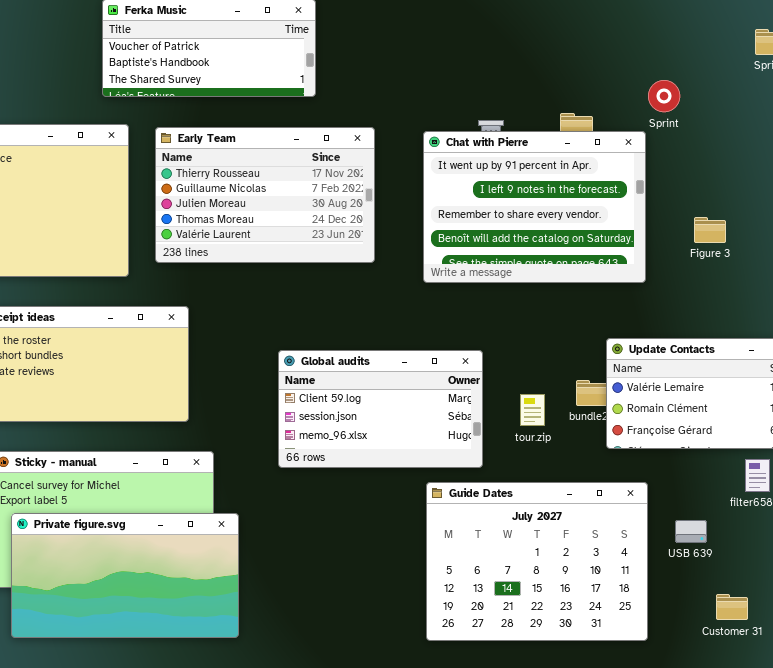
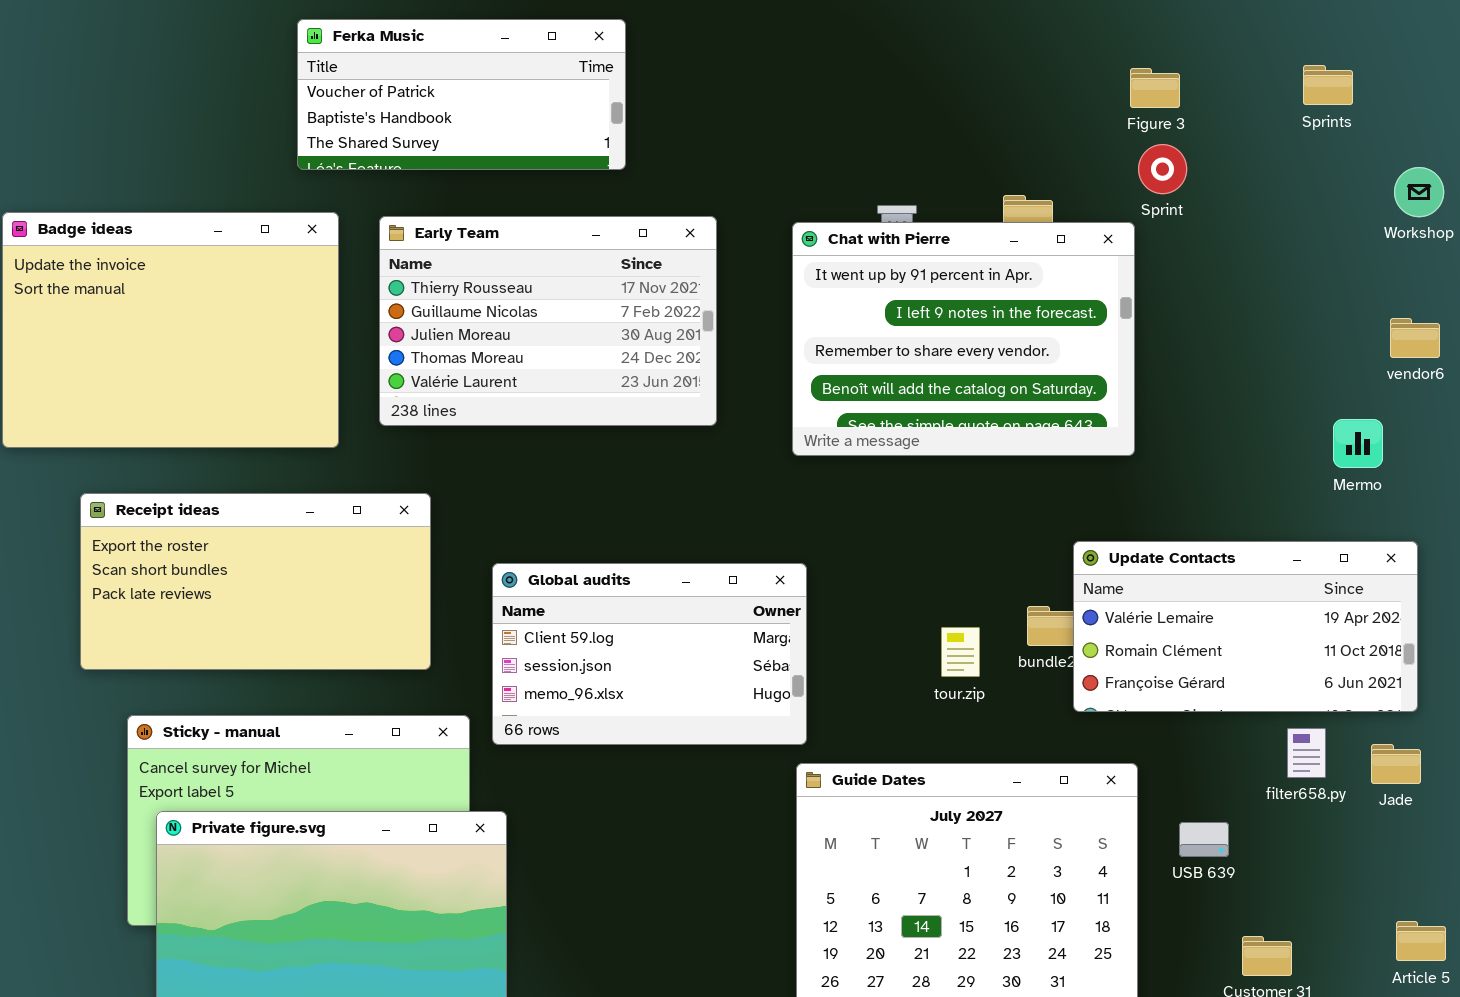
Figure 3: [694,217,726,243] -> [1130,68,1180,108], moved
Global audits: [278,350,483,468] -> [492,563,807,745], moved

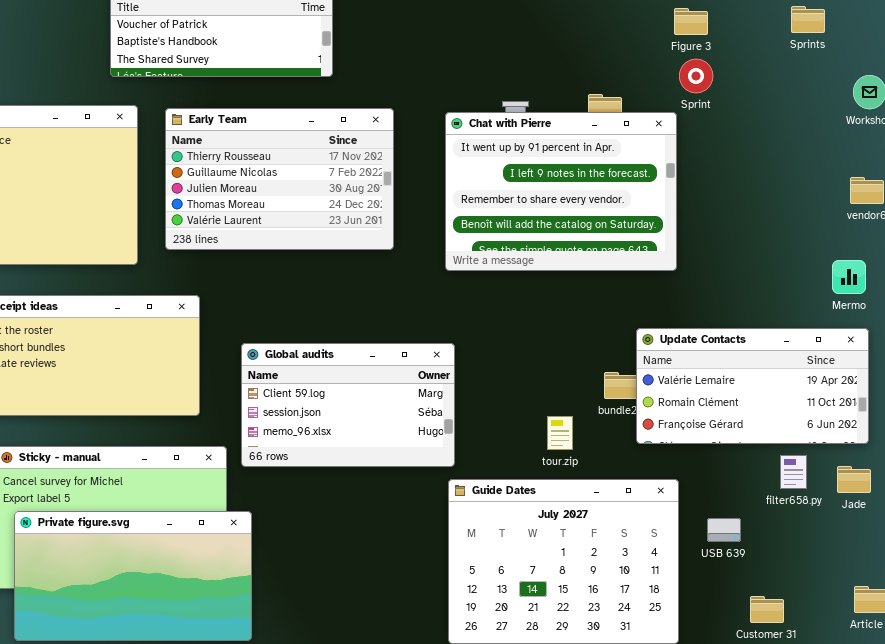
Mermo: [1333,419,1383,468] -> [832,260,866,294], moved
tour.zip: [941,627,980,677] -> [547,416,573,450], moved

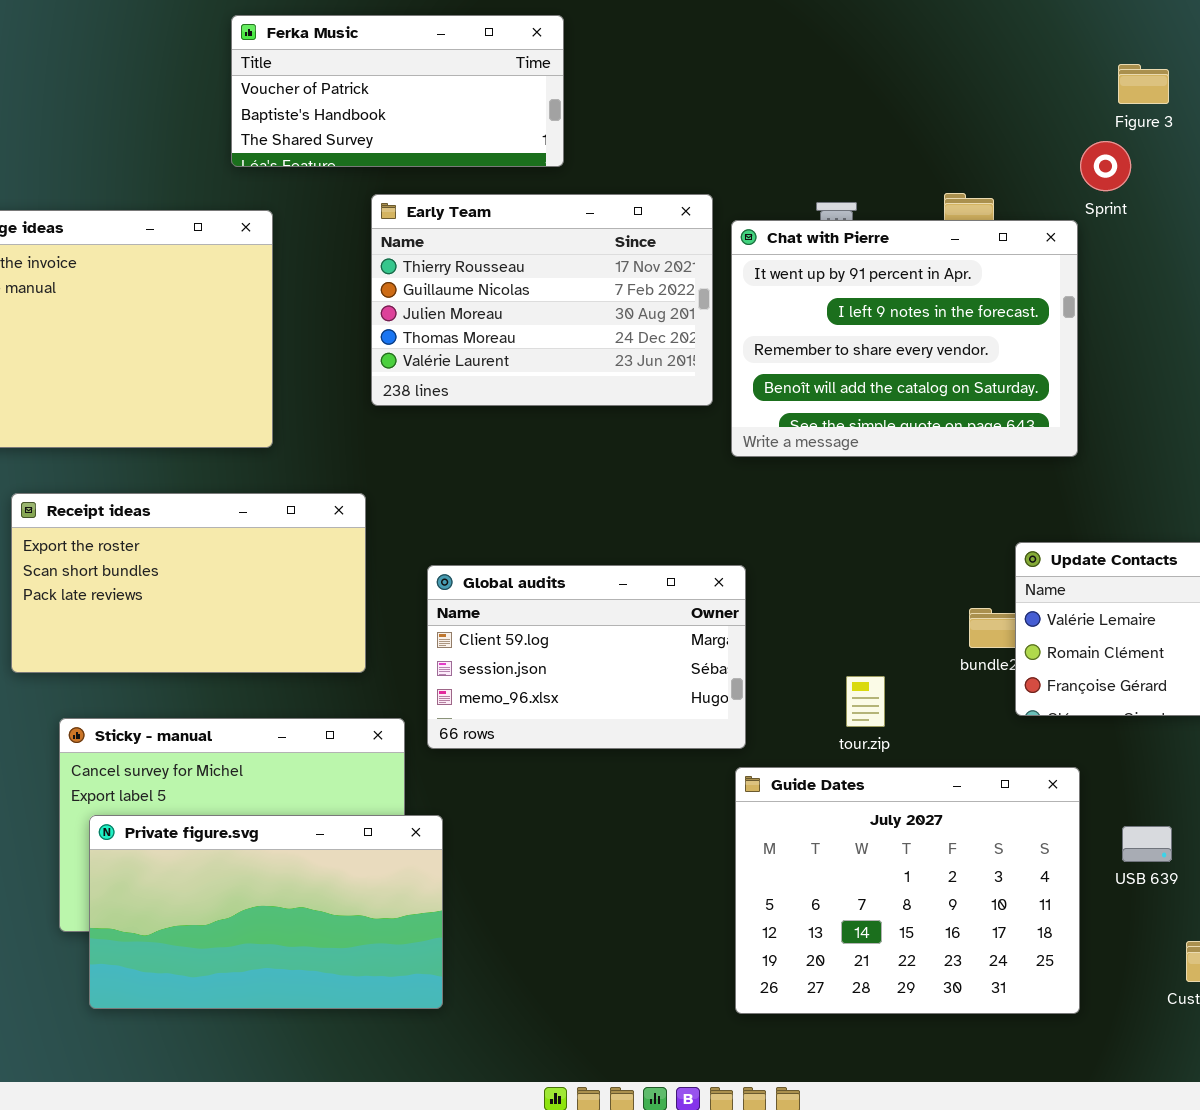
Figure 3: [674,8,708,35] -> [1118,64,1169,104], moved
Early Team: [165,108,394,250] -> [371,194,713,406], moved
tour.zip: [547,416,573,450] -> [846,676,885,727], moved

